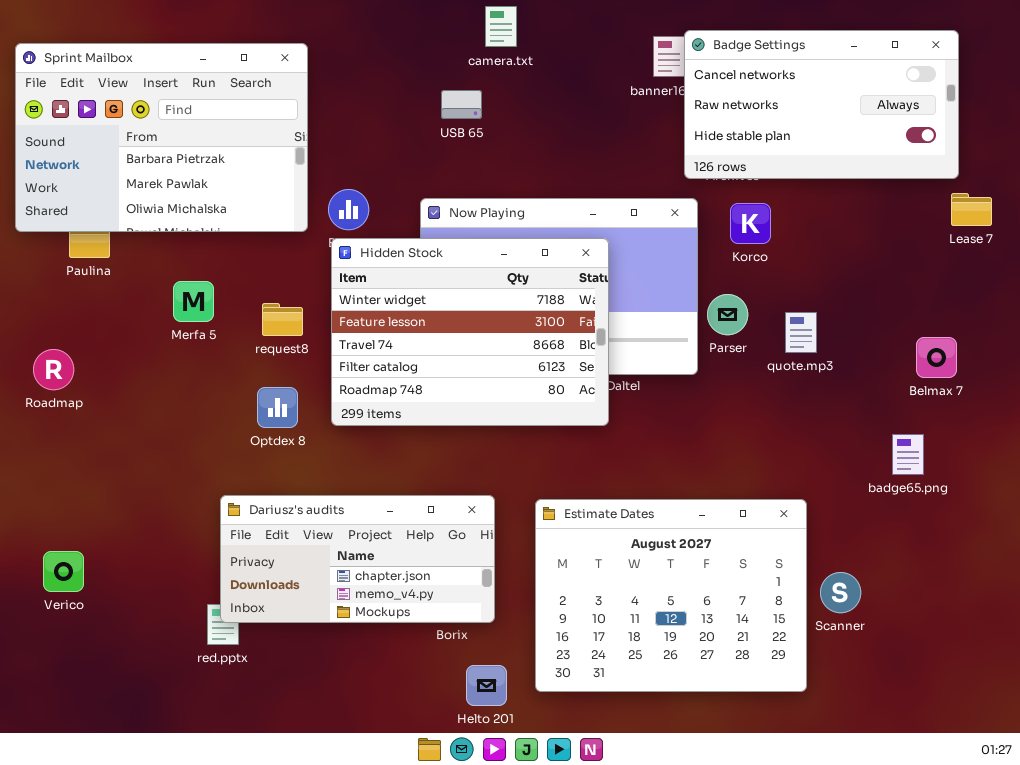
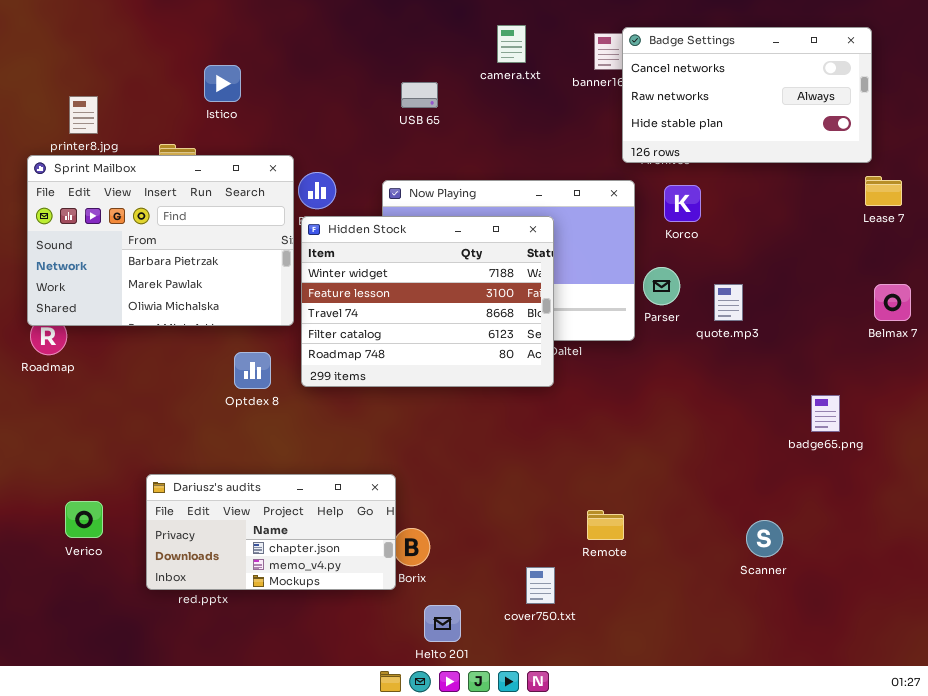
camera.txt: [485,6,517,47] -> [497,25,526,63], moved
Sprint Mailbox: [15,43,308,232] -> [27,155,294,326], moved
Belmax 7: [916,337,957,378] -> [874,284,911,321], moved
Dariusz's audits: [220,495,495,623] -> [146,474,396,590], moved
Estimate Dates: [535,499,807,692] -> none, closed
Verico: [43,551,84,592] -> [65,501,103,538], moved

